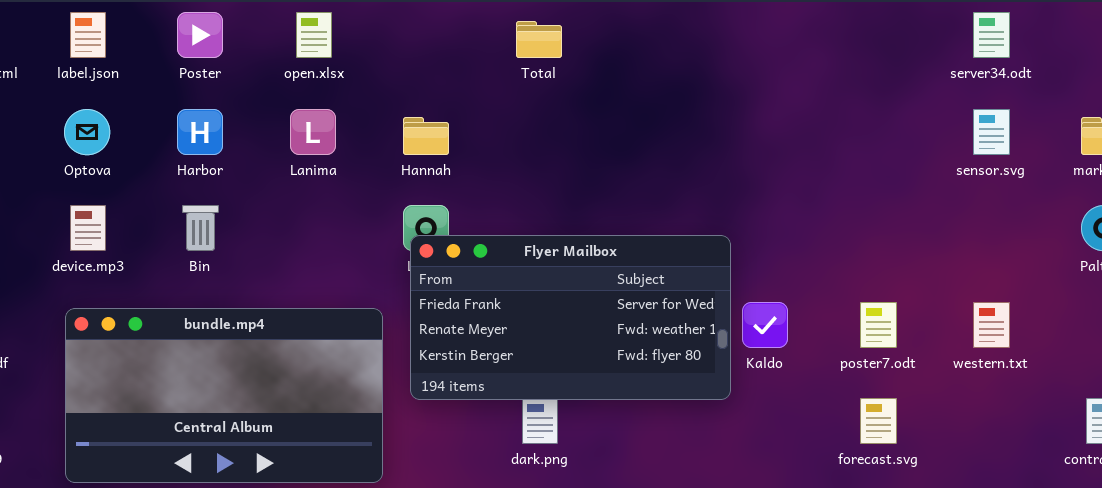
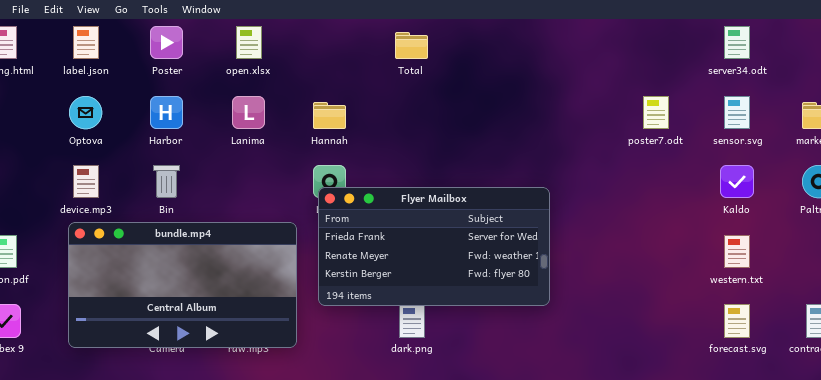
Kaldo: [742,302,788,348] -> [720,165,754,198], moved
poster7.odt: [860,302,897,348] -> [643,96,669,129], moved
bundle.mp4: [65,308,383,483] -> [68,222,297,348], moved
forecast.svg: [860,398,897,444] -> [724,304,750,338], moved

